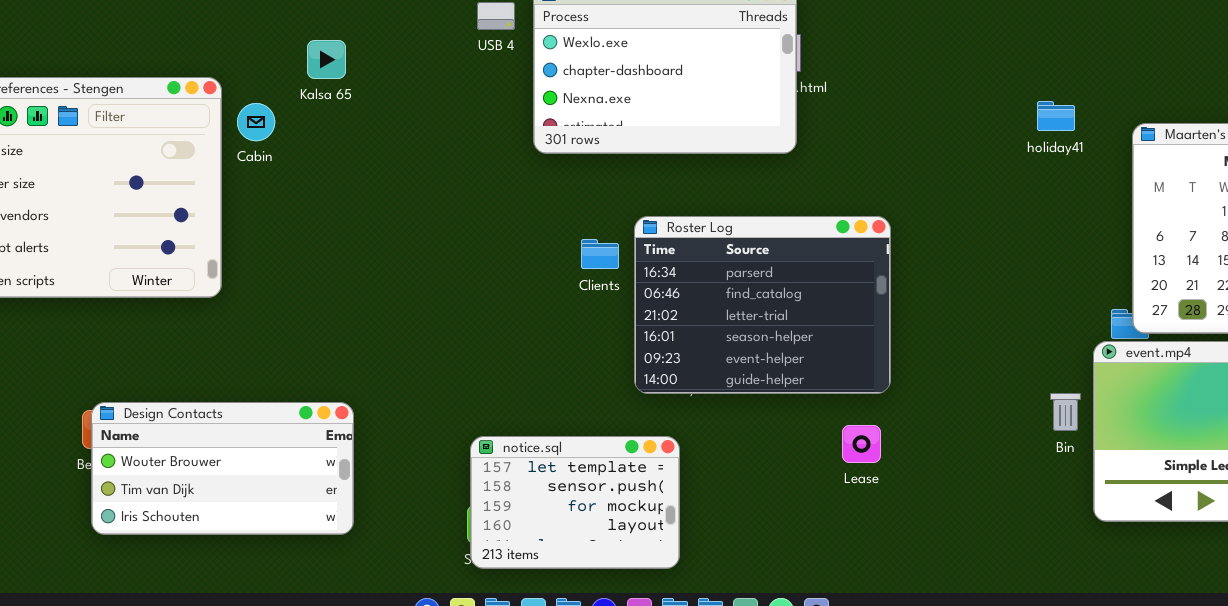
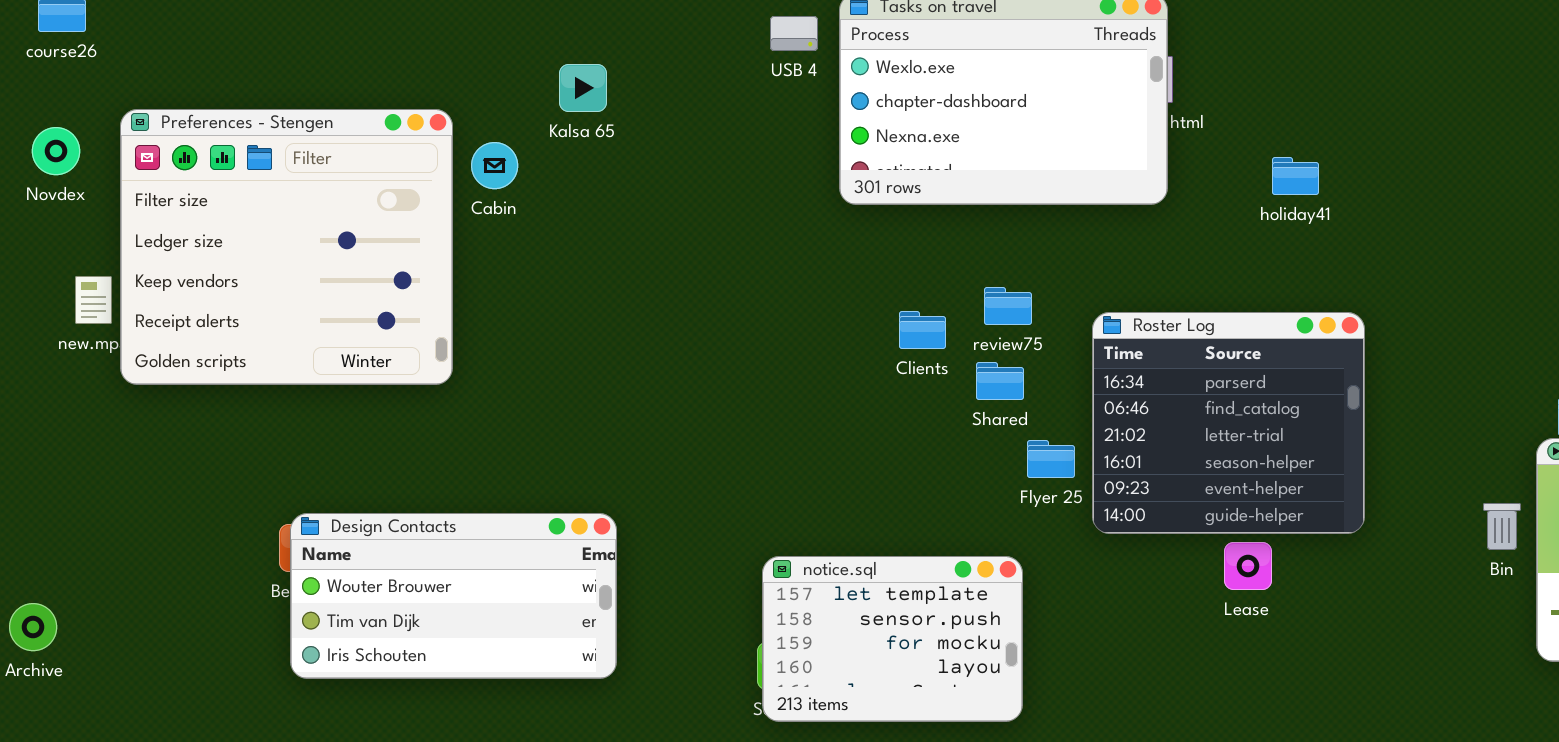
holiday41: [1037,101,1075,131] -> [1272,157,1319,195], moved
Roster Log: [634,216,891,394] -> [1092,312,1365,534], moved, resized

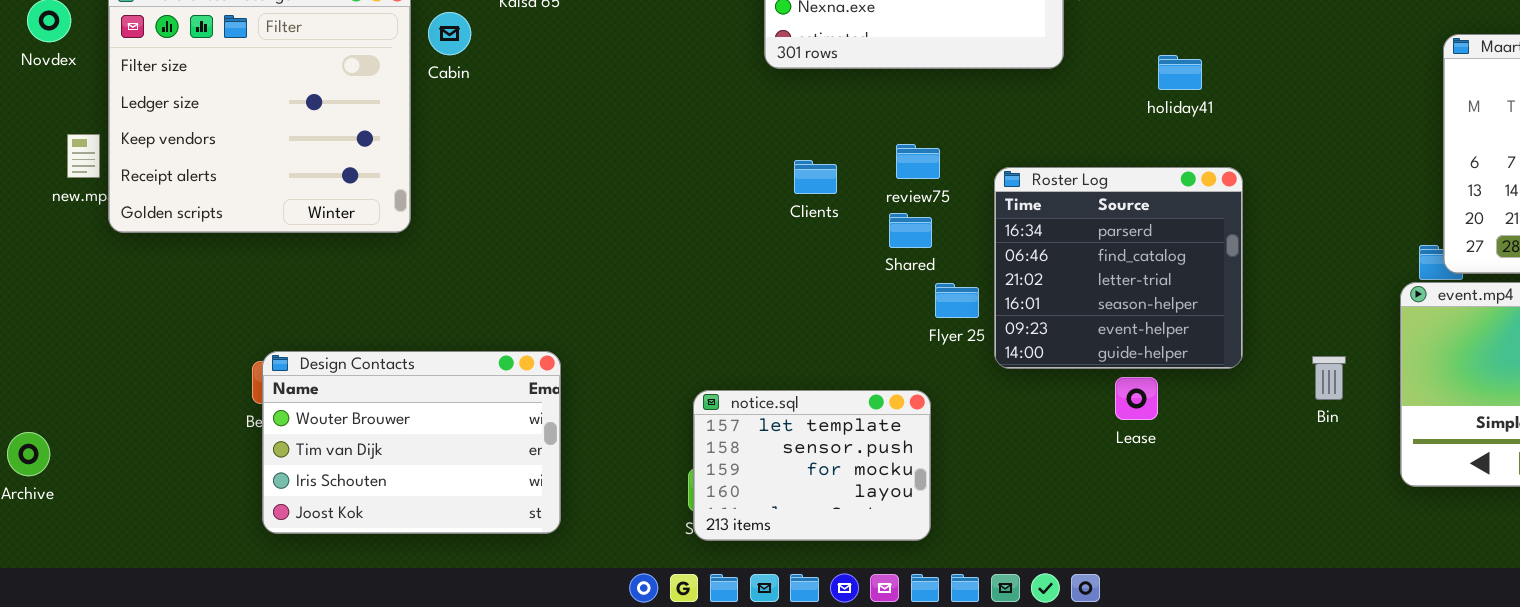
holiday41: [1272,157,1319,195] -> [1158,55,1202,90], moved
Clients: [899,311,946,349] -> [794,160,837,194], moved
Bin: [1483,503,1521,550] -> [1312,356,1346,400], moved
Design Contacts: [290,513,617,679] -> [262,351,561,534], resized

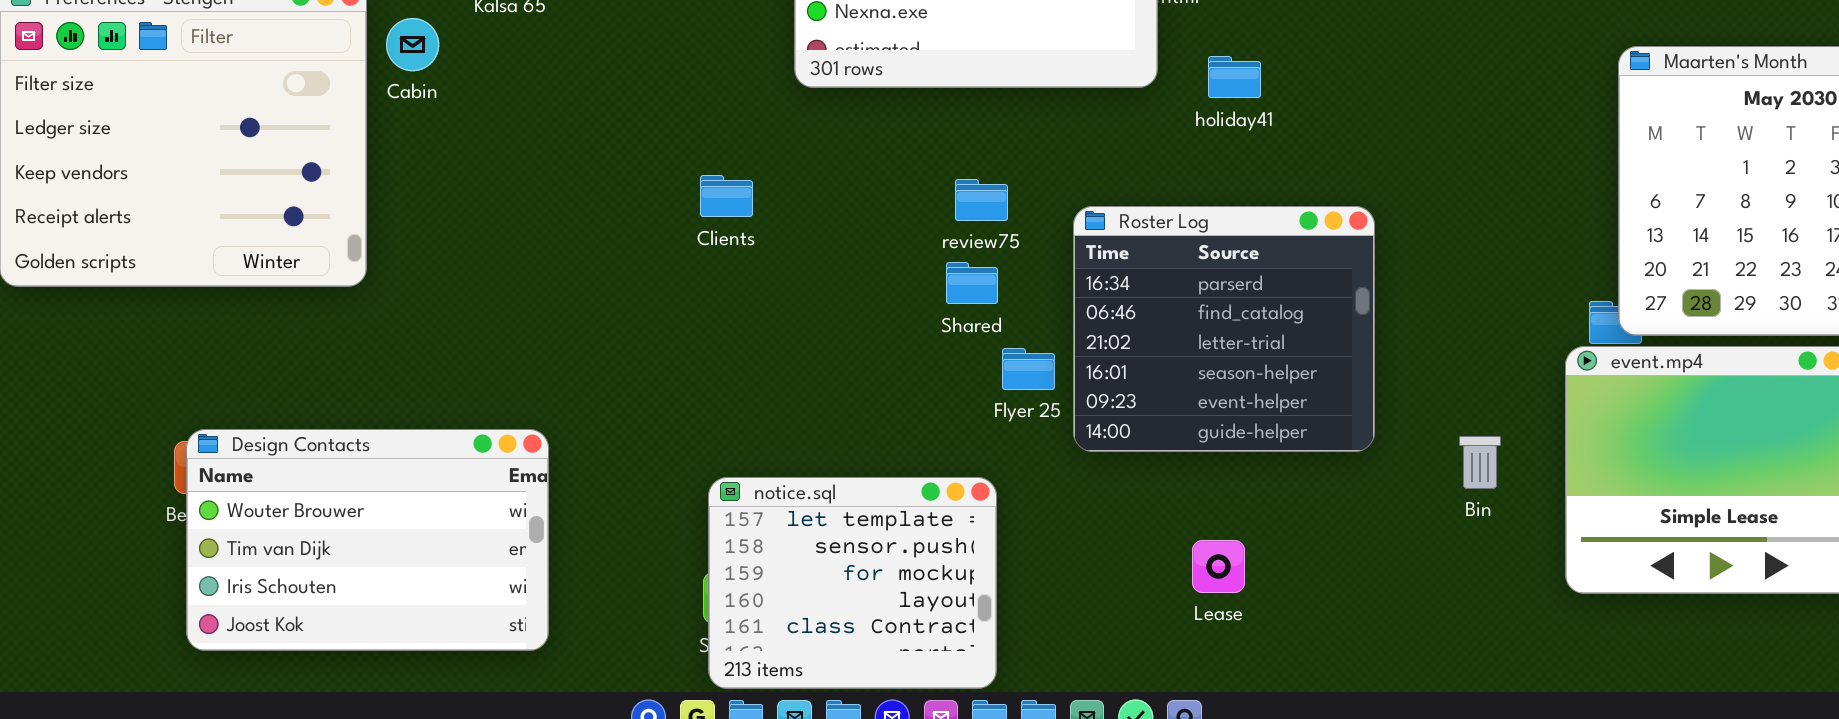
holiday41: [1158,55,1202,90] -> [1208,56,1261,98], moved
Clients: [794,160,837,194] -> [700,175,753,217], moved
Lease: [1115,377,1158,420] -> [1192,540,1245,593], moved
notice.sql: [693,390,931,541] -> [708,477,997,689], resized

